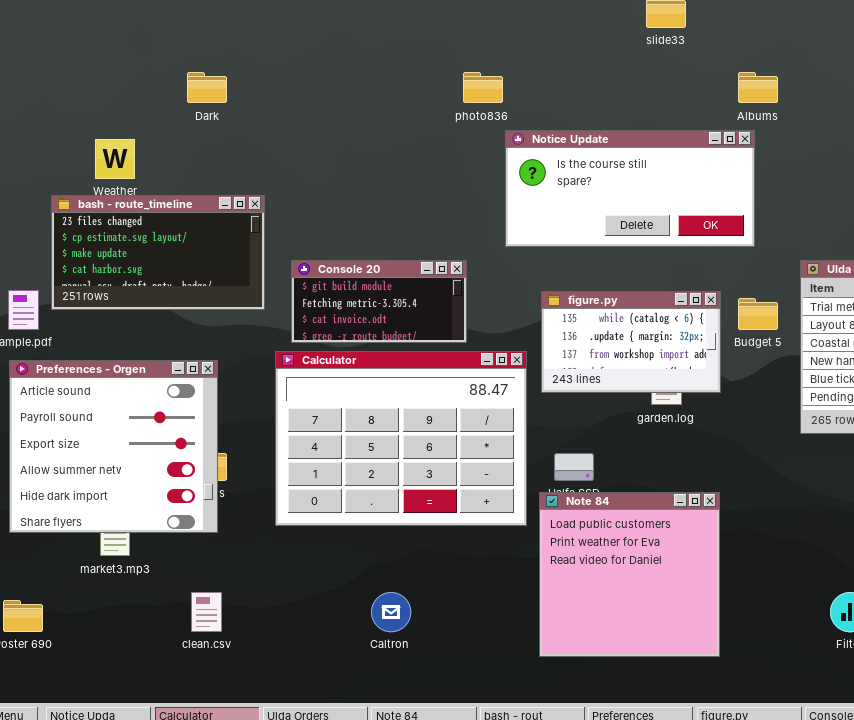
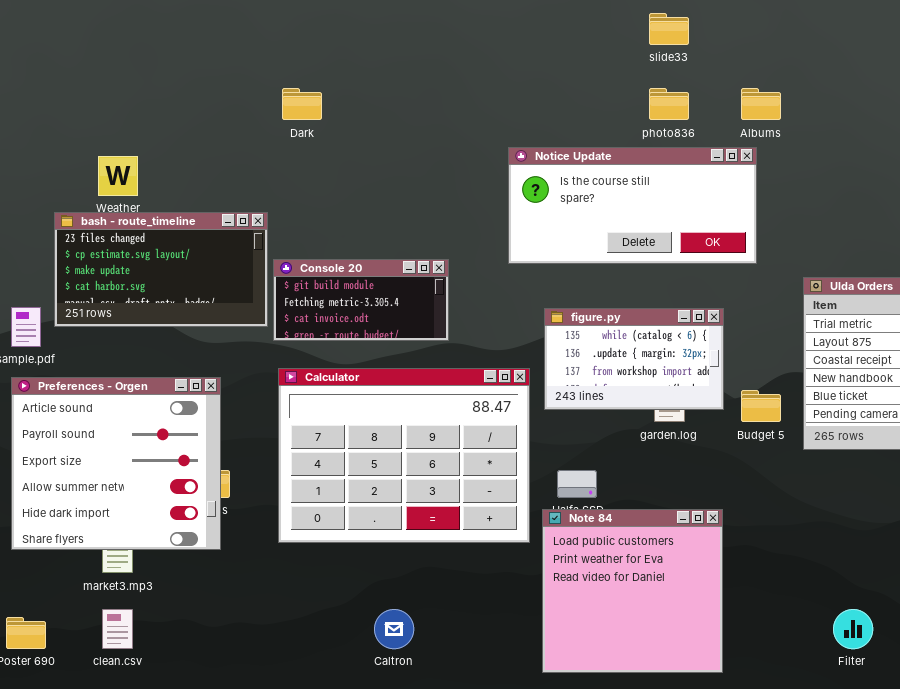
Dark: [187,72,227,103] -> [282,88,322,120], moved
photo836: [463,72,503,103] -> [649,88,689,120], moved
Console 20: [291,260,467,343] -> [273,259,449,341], moved
Budget 5: [738,298,778,330] -> [741,390,781,422], moved
clean.csv: [191,592,222,632] -> [102,609,133,649], moved

